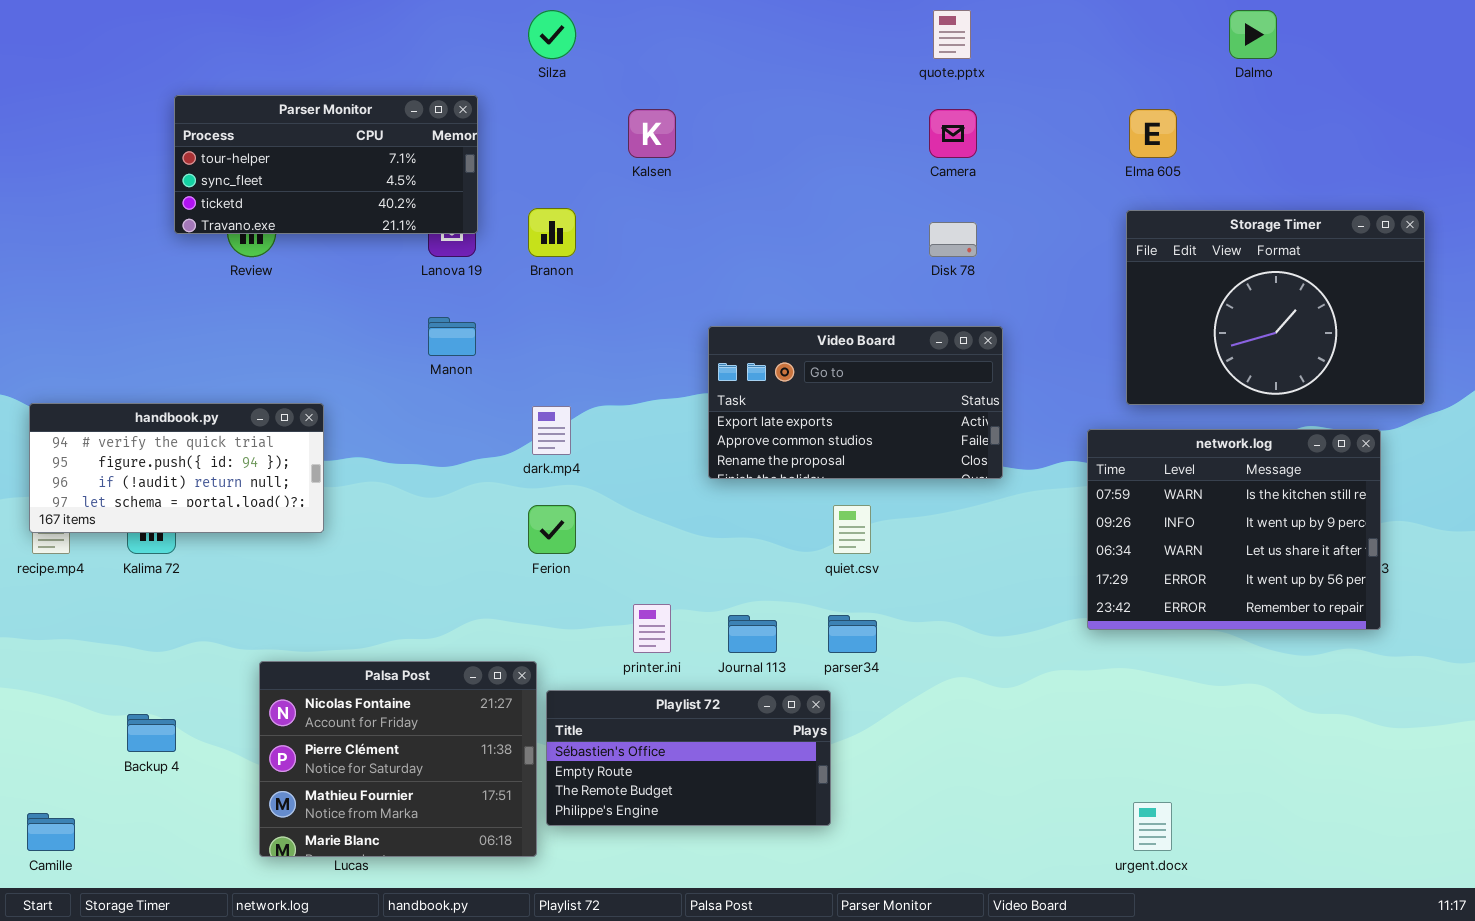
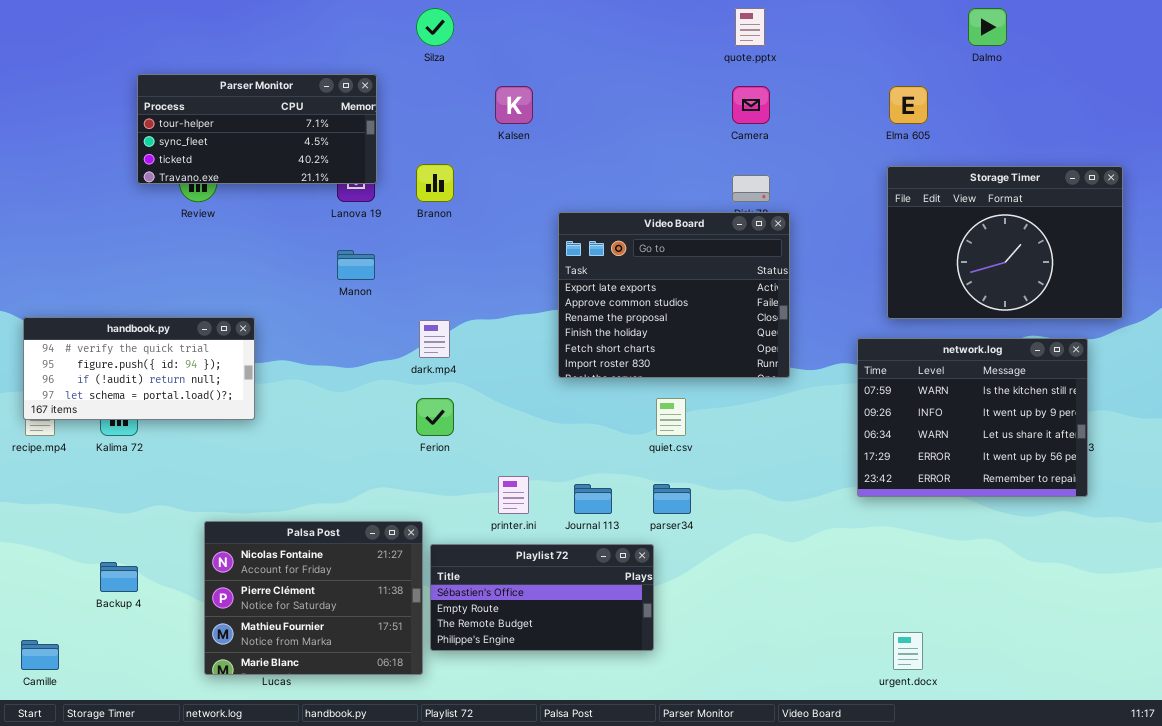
Video Board: [708,326,1003,479] -> [558,212,790,378], resized

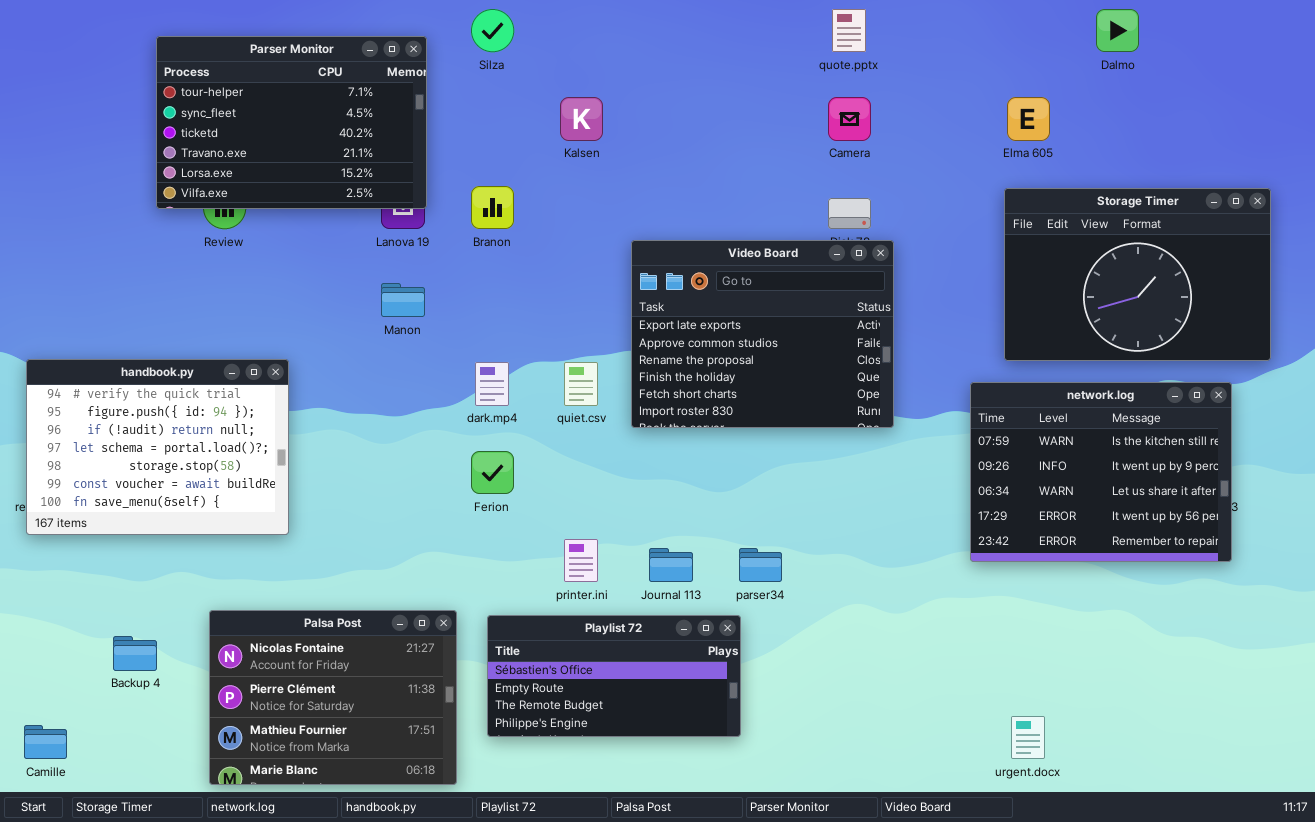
Parser Monitor: [137,74,377,184] -> [156,36,427,209], resized
handbook.py: [23,317,255,420] -> [26,359,289,535], resized
quiet.csv: [656,398,686,436] -> [564,362,598,406], moved
Palsa Post: [204,521,423,675] -> [209,610,457,785], moved

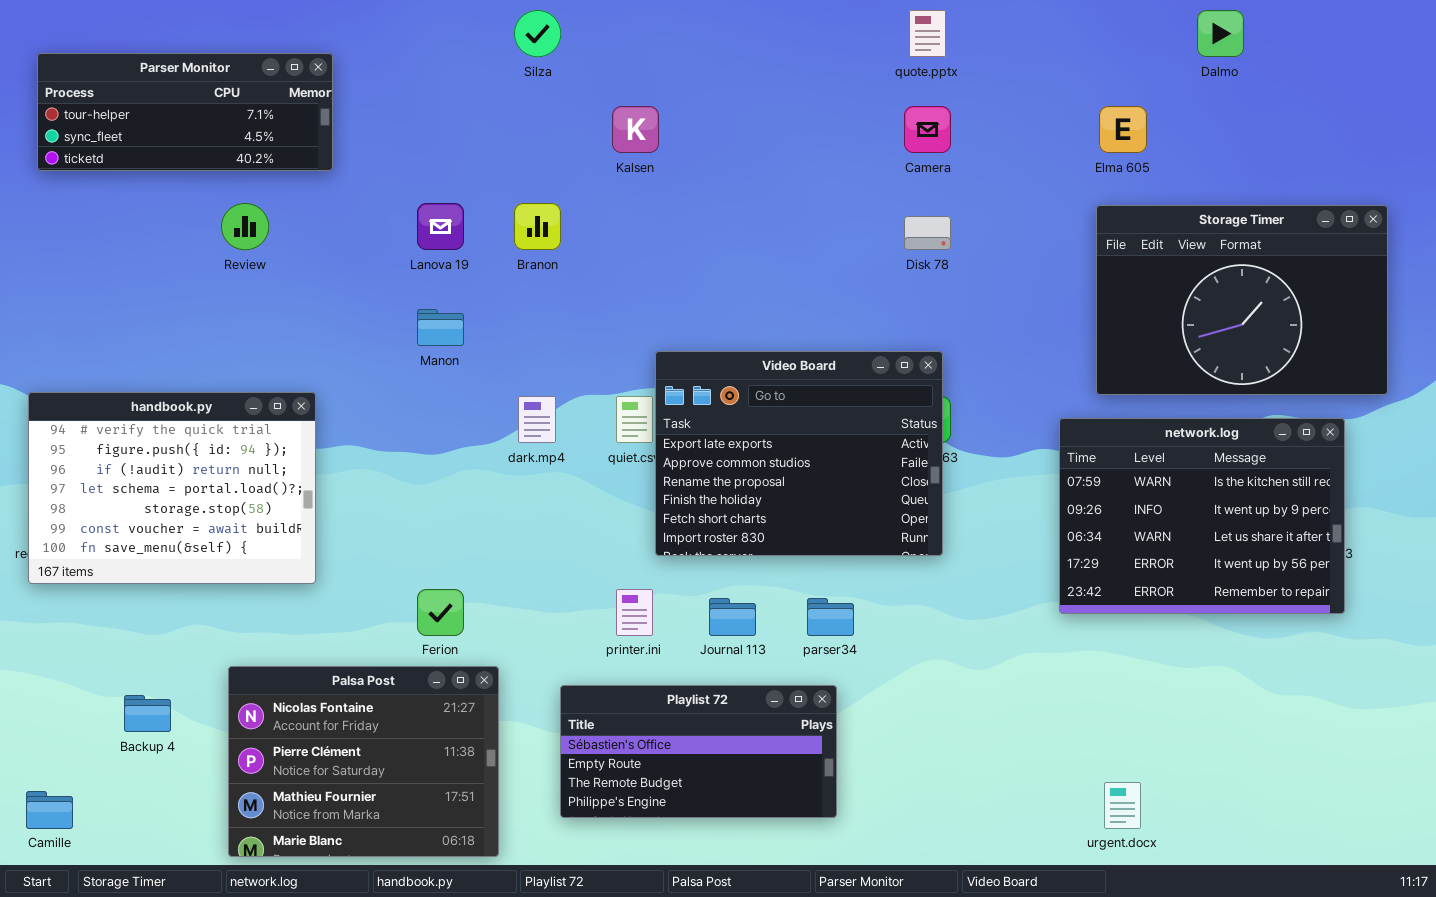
Parser Monitor: [156,36,427,209] -> [37,53,333,171], moved, resized
Video Board: [631,240,894,428] -> [655,351,943,556], moved
Ferion: [471,451,514,494] -> [417,589,464,636], moved
Playlist 72: [487,615,741,737] -> [560,685,837,818], moved

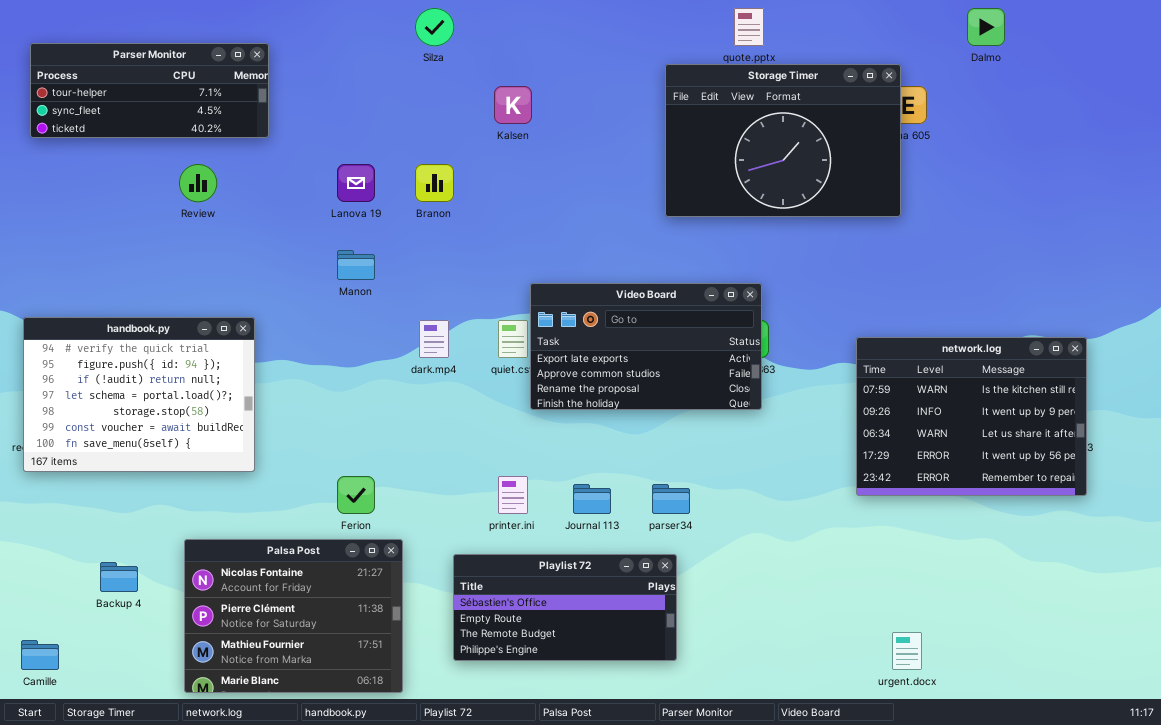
Storage Timer: [1096,205,1388,395] -> [665,64,901,217], moved
Video Board: [655,351,943,556] -> [530,283,762,410], resized

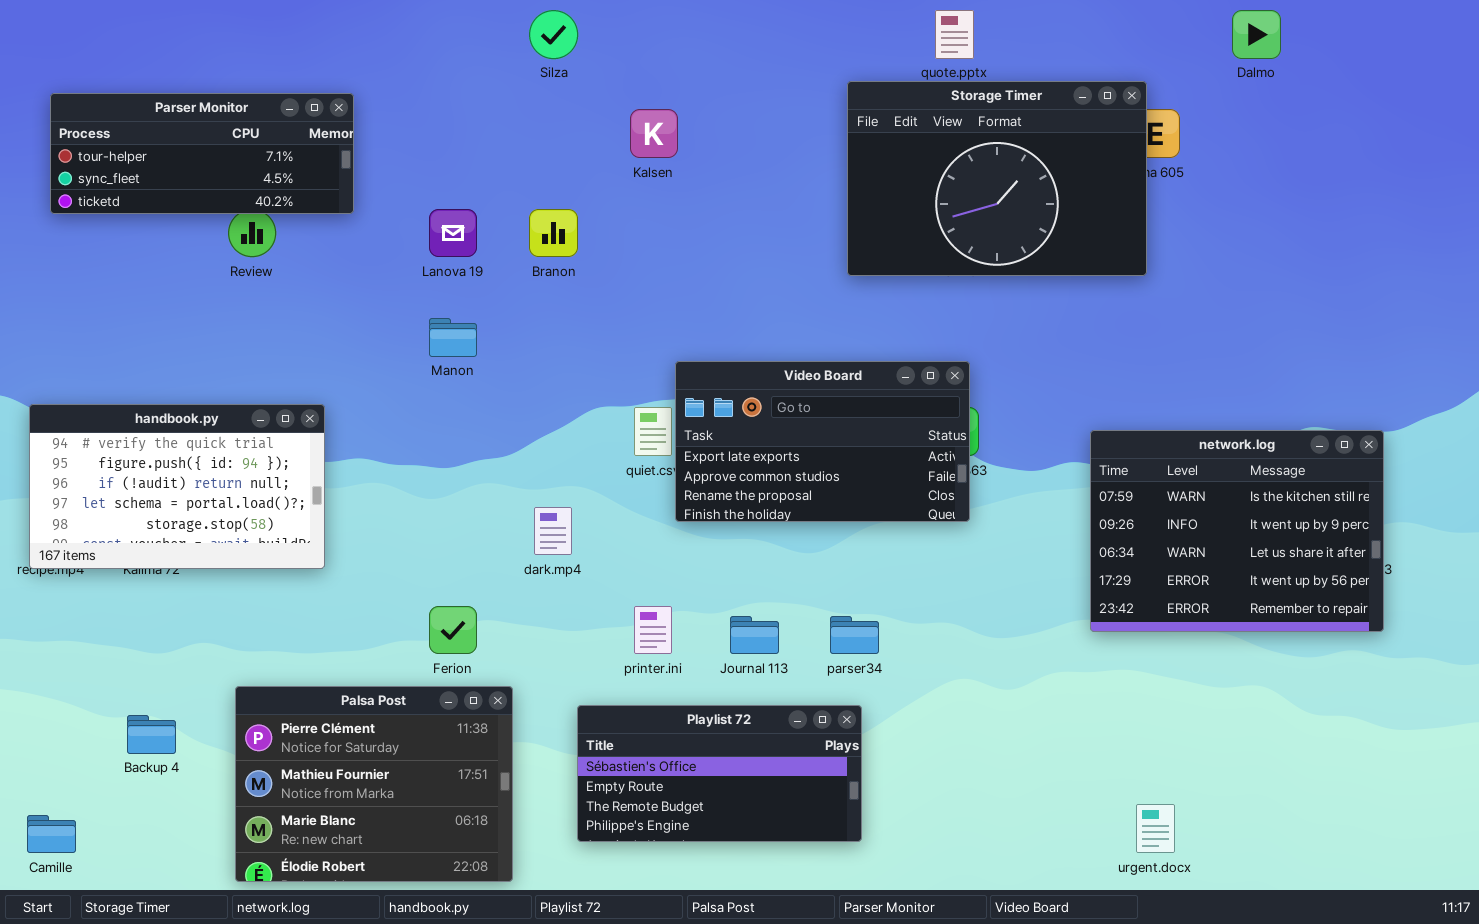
Parser Monitor: [30,43,269,138] -> [50,93,354,214], moved
handbook.py: [23,317,255,472] -> [29,404,325,569], resized
dark.mp4: [419,320,449,358] -> [534,507,572,555], moved
Palsa Post: [184,539,403,693] -> [235,686,513,882], scrolled down 1 row

